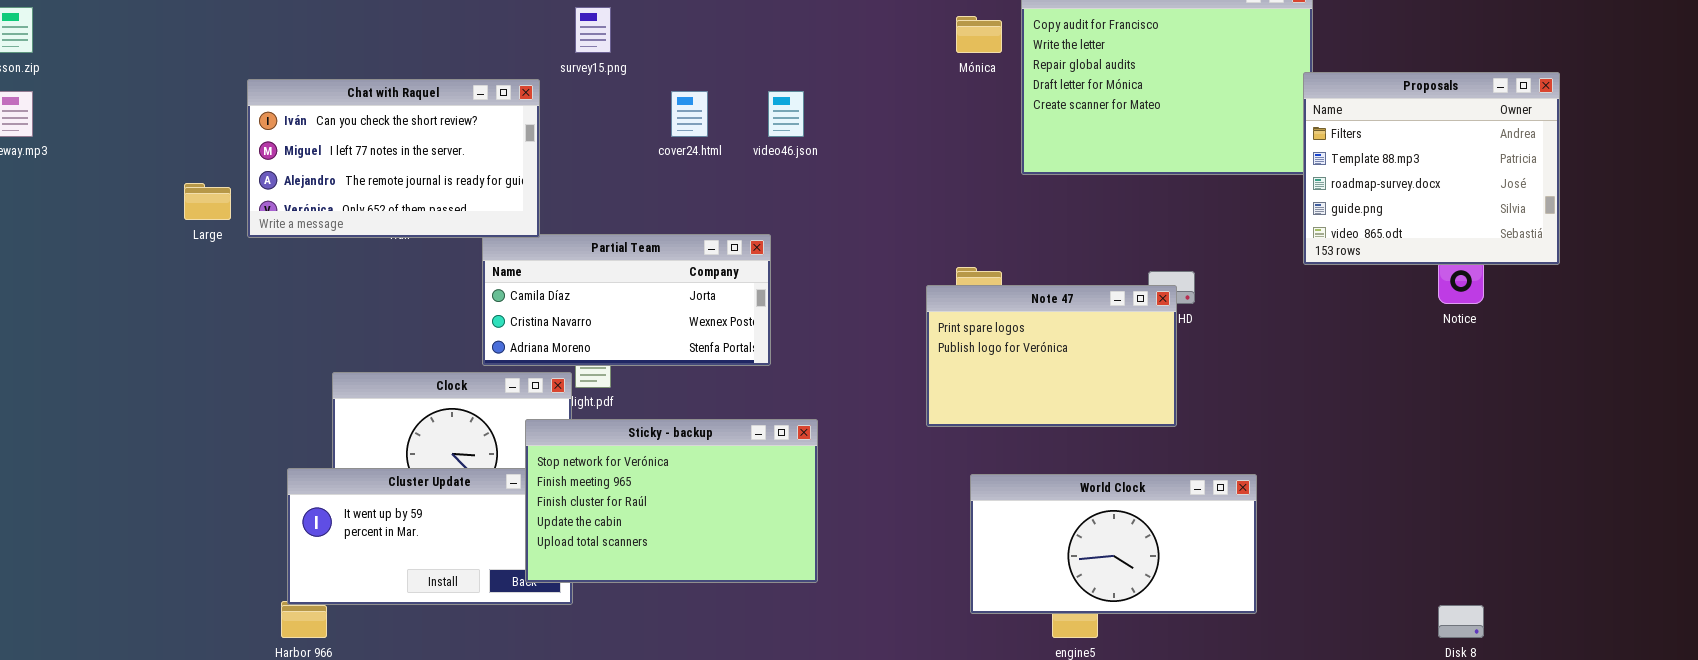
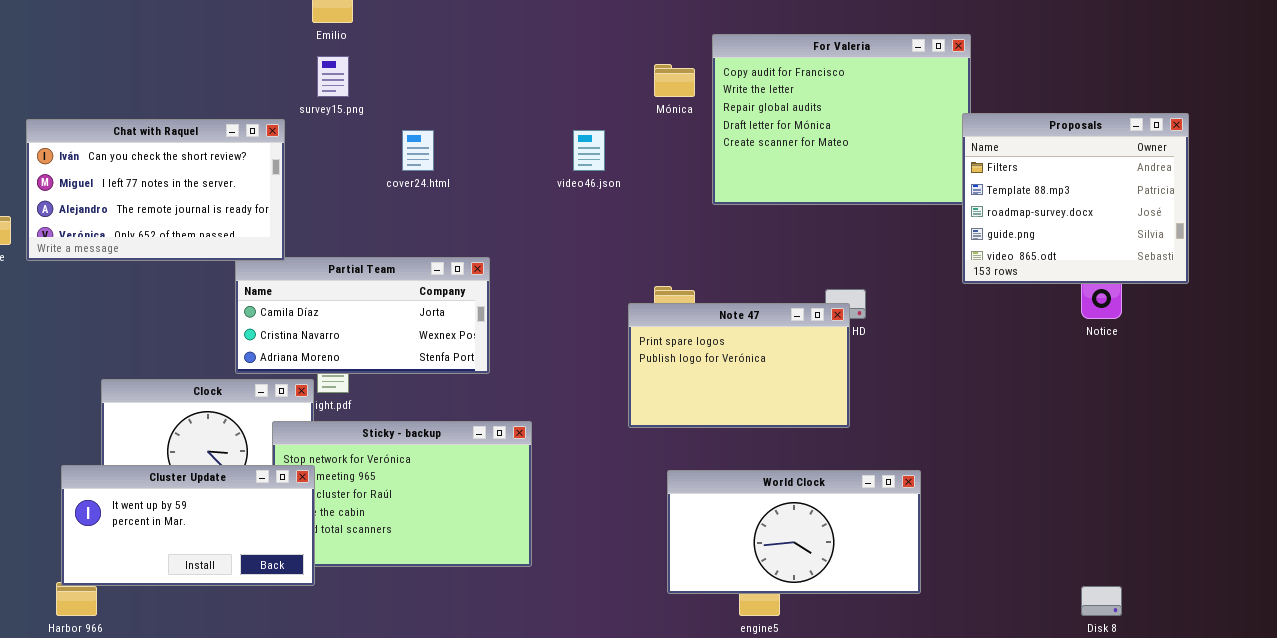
video46.json: [768,91,804,137] -> [573,130,605,171], moved
Cluster Update: [287,468,573,605] -> [61,465,315,586], raised

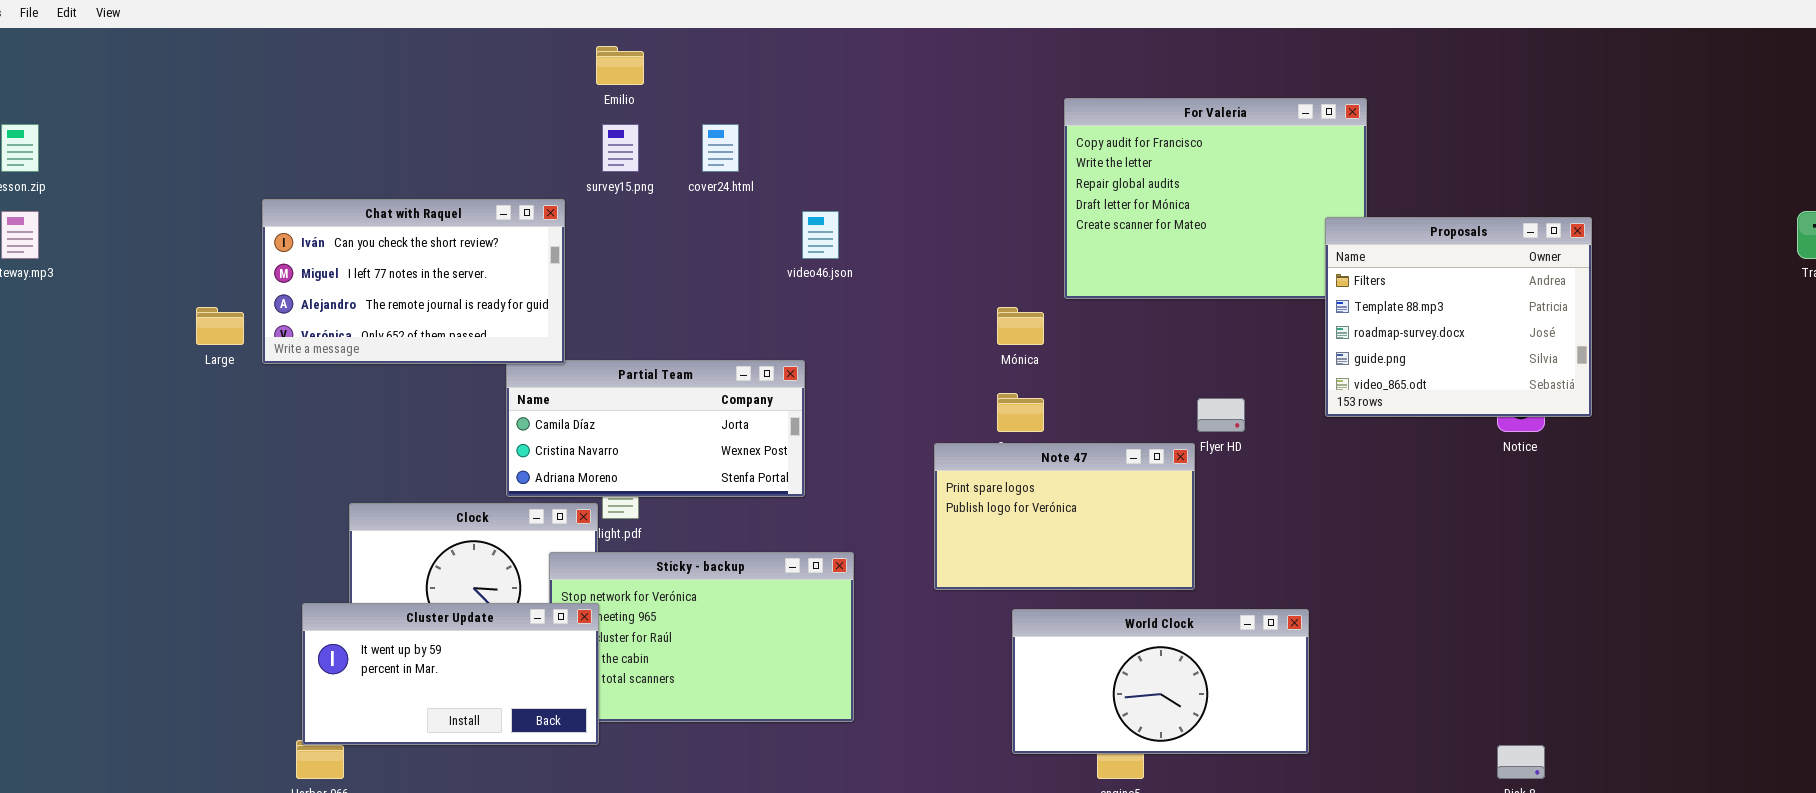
Mónica: [654,64,695,97] -> [997,307,1044,345], moved
Proposals: [962,113,1189,284] -> [1325,217,1592,417], moved
cover24.html: [402,130,434,171] -> [702,124,739,172], moved
video46.json: [573,130,605,171] -> [802,211,839,259], moved
Note 47: [628,303,850,428] -> [934,443,1195,590], moved

